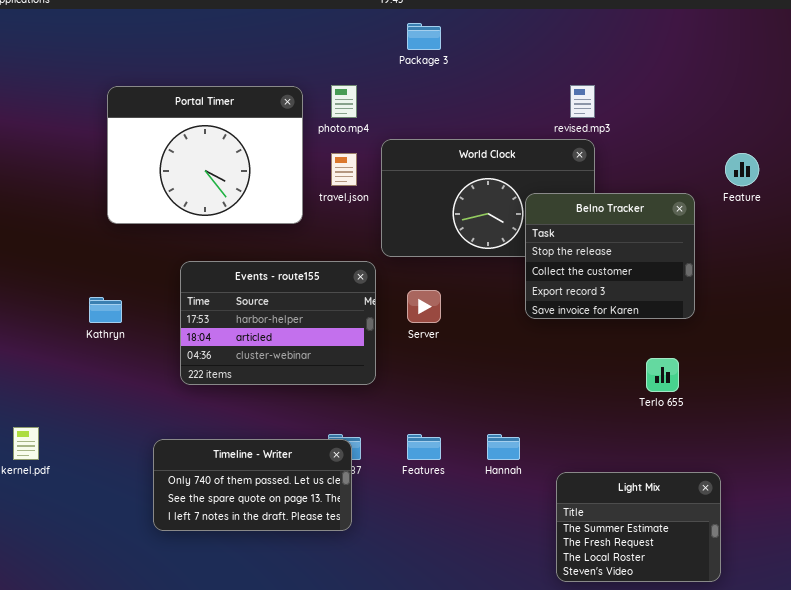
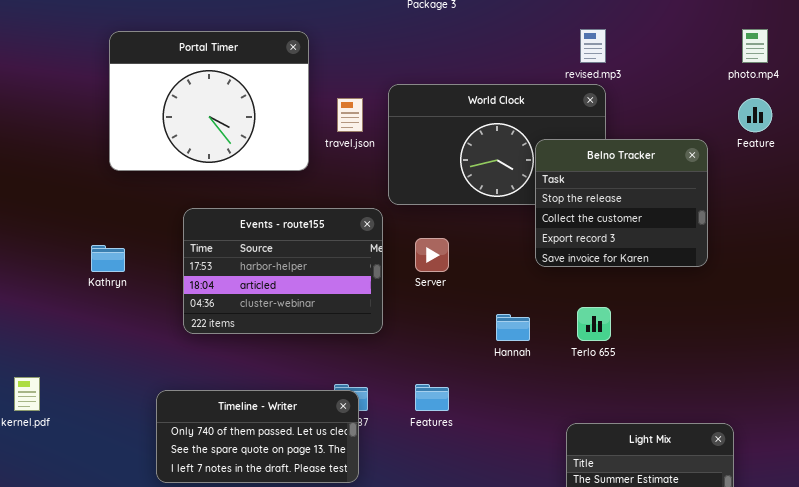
photo.mp4: [331,85,357,118] -> [742,29,768,63], moved
Terlo 655: [646,358,679,392] -> [577,307,611,341], moved
Hannah: [487,434,520,460] -> [496,314,530,341], moved

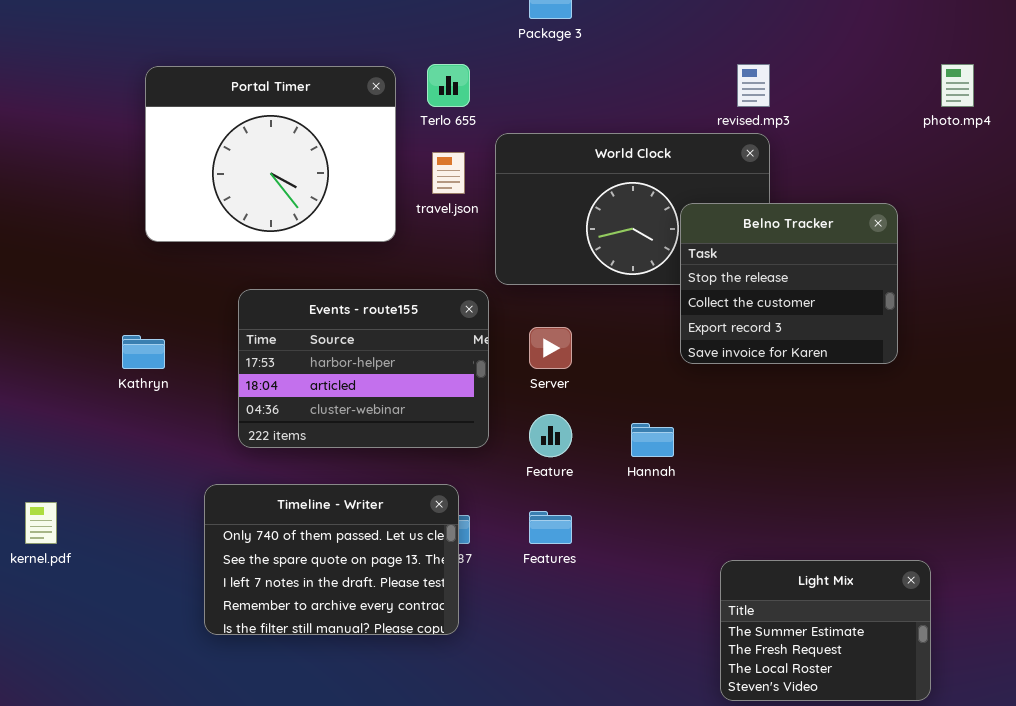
Feature: [738,98,772,132] -> [529,414,572,457], moved
Terlo 655: [577,307,611,341] -> [427,64,470,107], moved
Timeline - Writer: [156,390,359,483] -> [204,484,459,635], resized

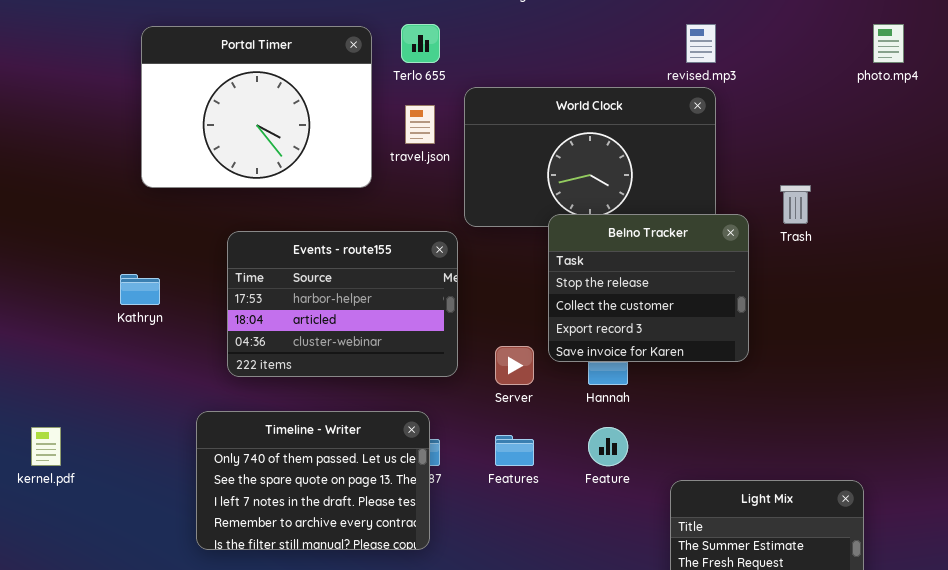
Belno Tracker: [680,203,898,364] -> [548,214,749,362], moved
Server: [529,327,572,369] -> [495,346,534,385], moved
Feature: [529,414,572,457] -> [588,427,628,466], moved

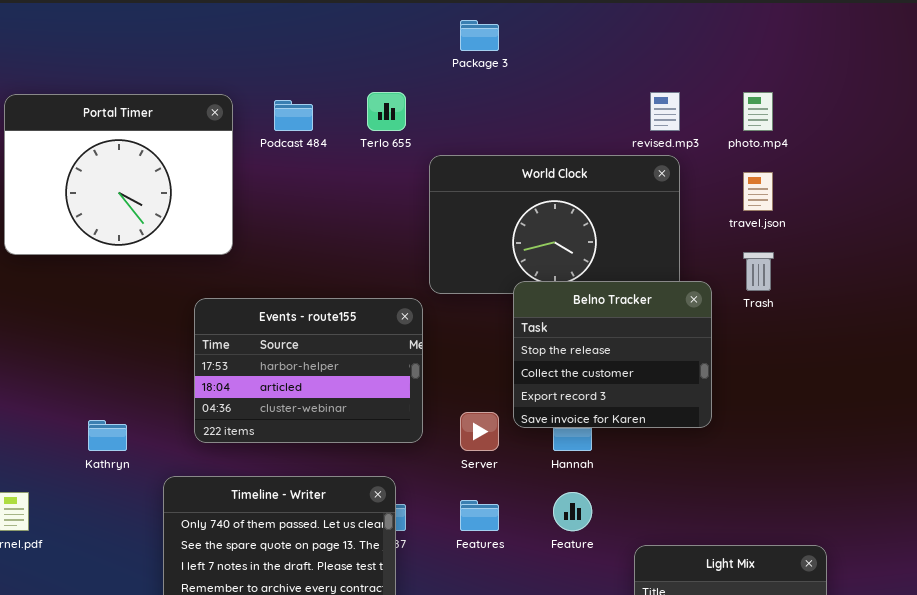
photo.mp4: [873,24,904,63] -> [743,92,773,131], moved
Portal Timer: [141,26,372,188] -> [4,94,233,255], moved
travel.json: [405,105,435,144] -> [743,172,773,211], moved
Kathryn: [120,274,160,305] -> [88,420,127,451], moved

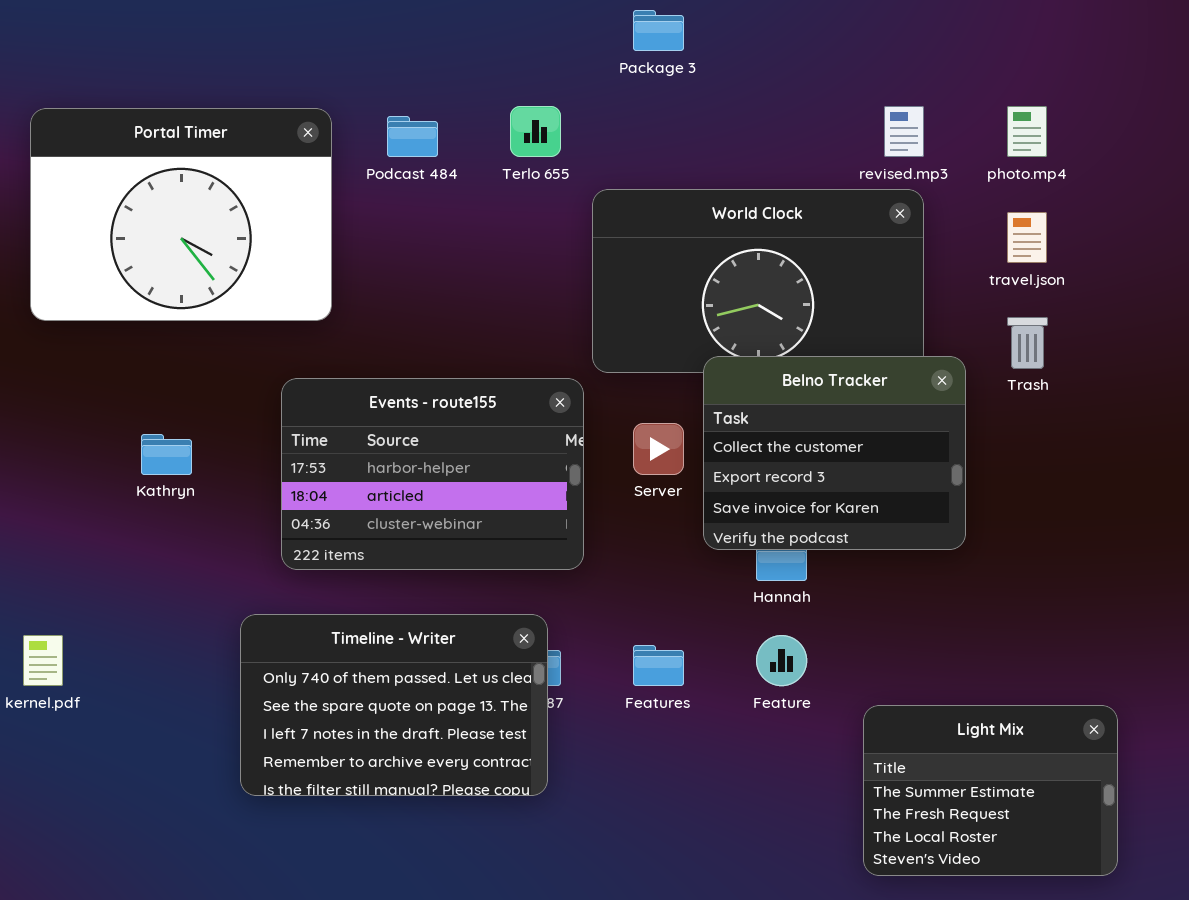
Belno Tracker: [513,281,712,428] -> [703,356,966,550], scrolled down 1 row
Server: [460,412,499,451] -> [633,423,684,475], moved
Kathryn: [88,420,127,451] -> [141,434,192,475], moved

